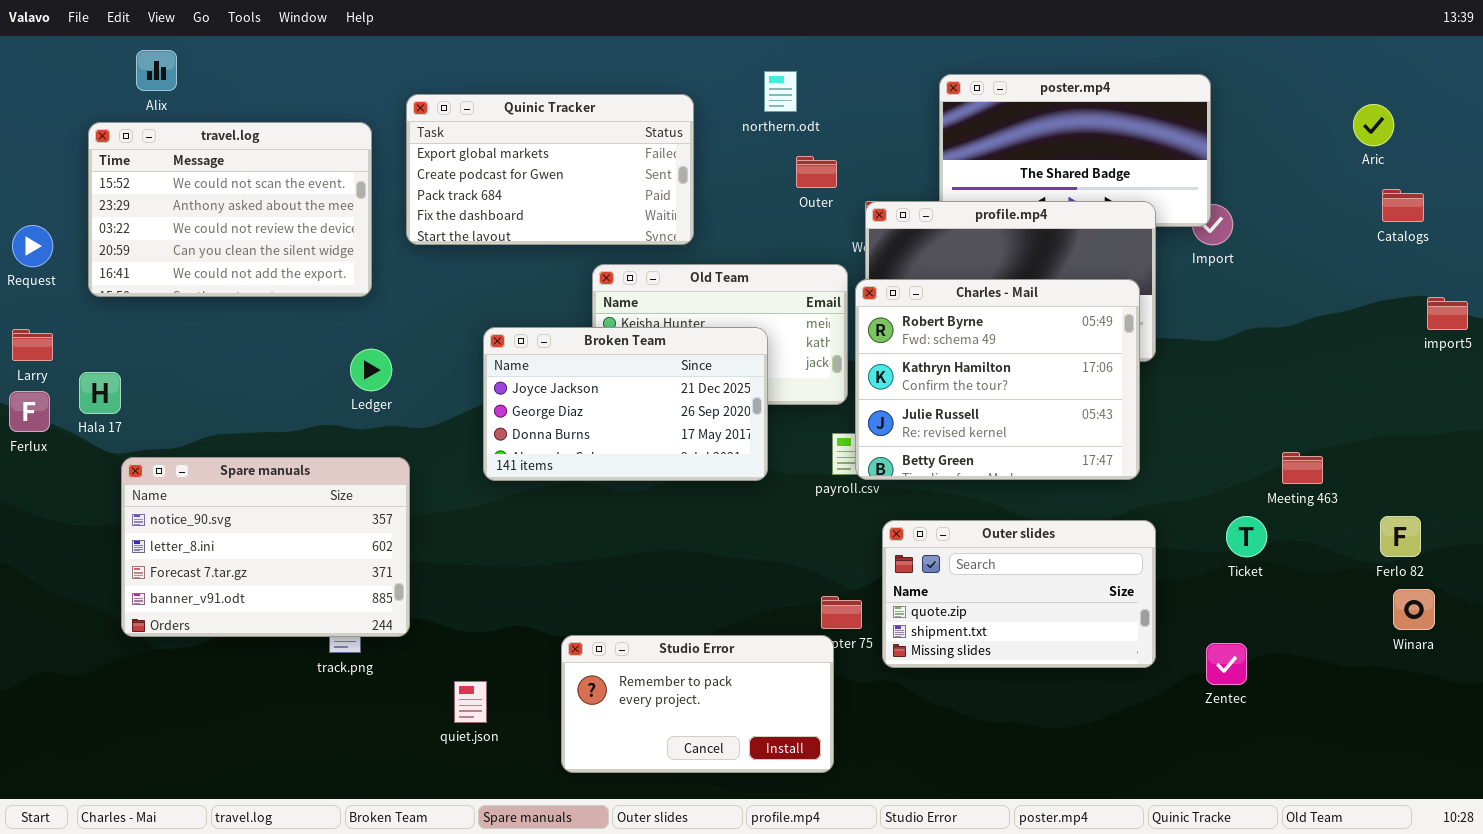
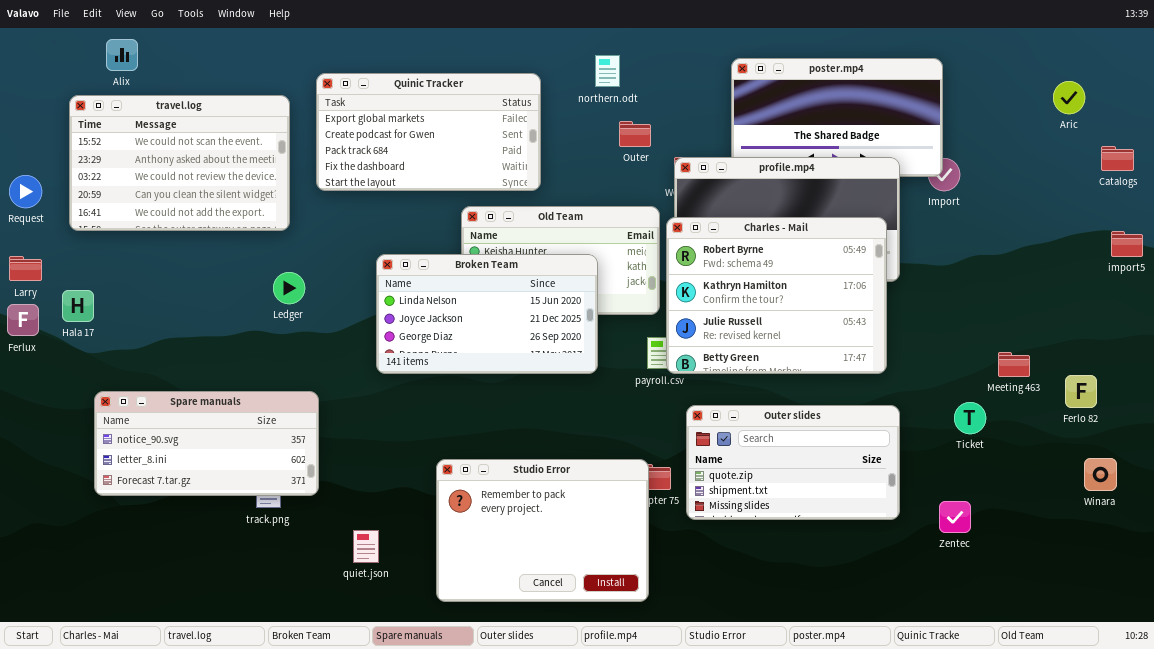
Catalogs: [1382,189,1424,222] -> [1101,146,1134,171], moved
Broken Team: [483,327,768,481] -> [376,254,598,374], scrolled up 1 row
Spare manuals: [121,457,410,637] -> [94,391,319,496], resized
Ferlo 82: [1380,516,1421,557] -> [1065,375,1097,408], moved
Studio Error: [561,635,834,773] -> [436,459,649,602], resized

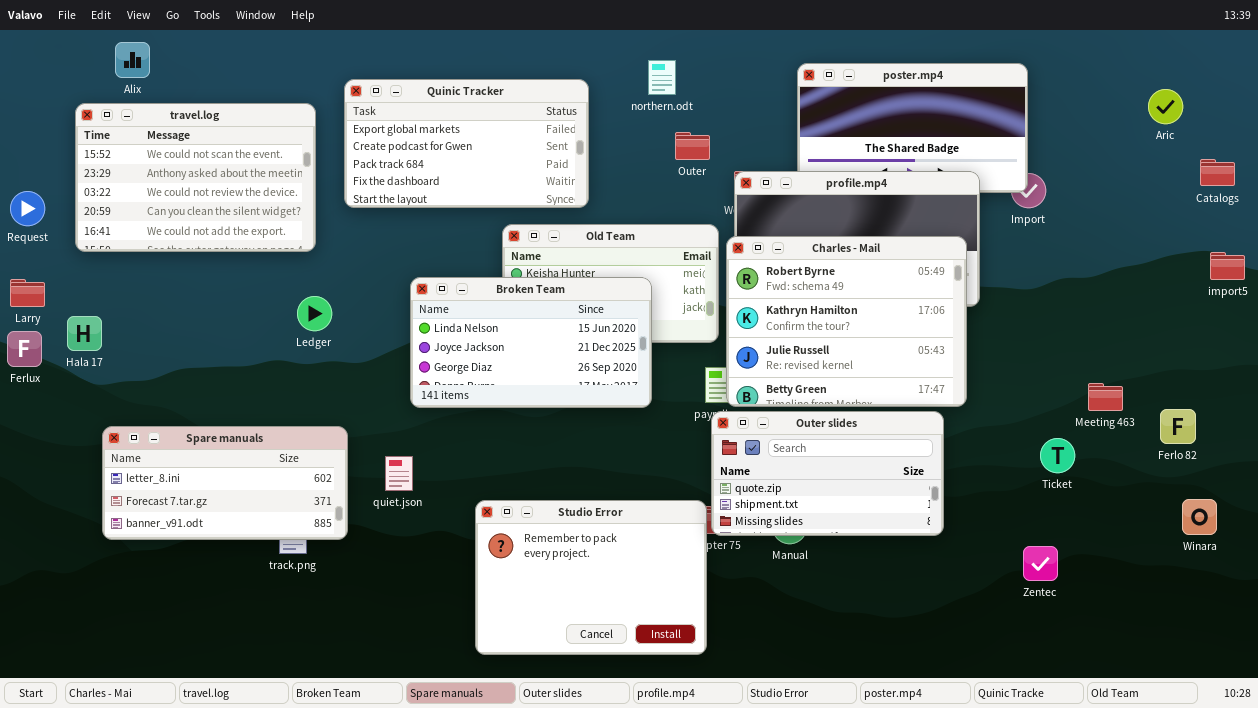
Spare manuals: [94,391,319,496] -> [102,426,348,540], scrolled down 1 row
Outer slides: [686,405,900,520] -> [711,411,944,536], moved
quiet.json: [353,530,379,563] -> [385,456,413,491], moved

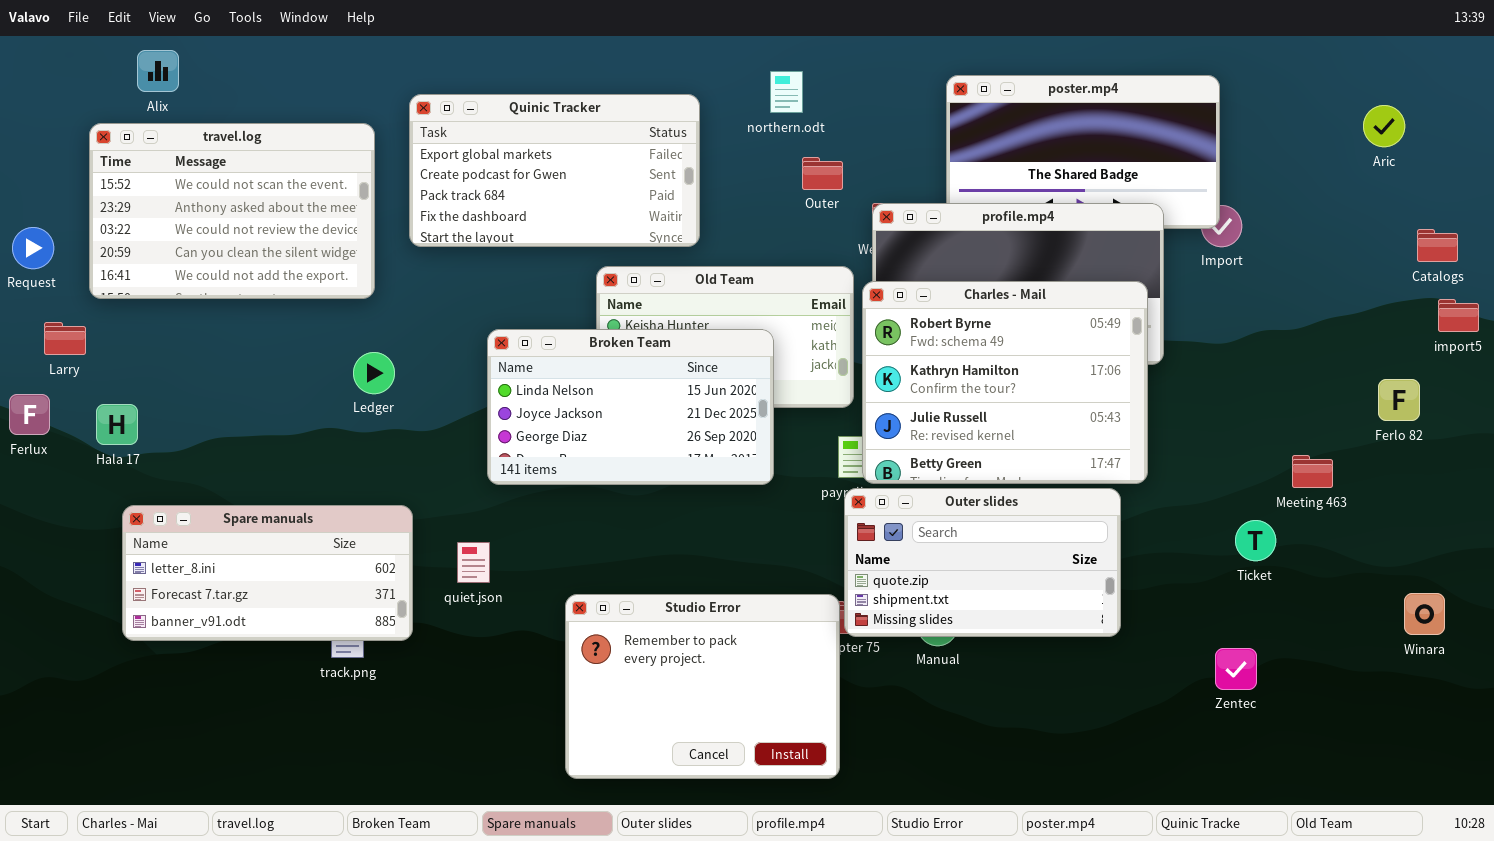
Catalogs: [1200,159,1235,186] -> [1417,229,1458,262], moved
Larry: [10,279,45,307] -> [44,322,86,355], moved
Hala 17: [67,316,102,351] -> [96,404,138,445], moved
Ferlo 82: [1160,409,1196,444] -> [1378,379,1420,421], moved

